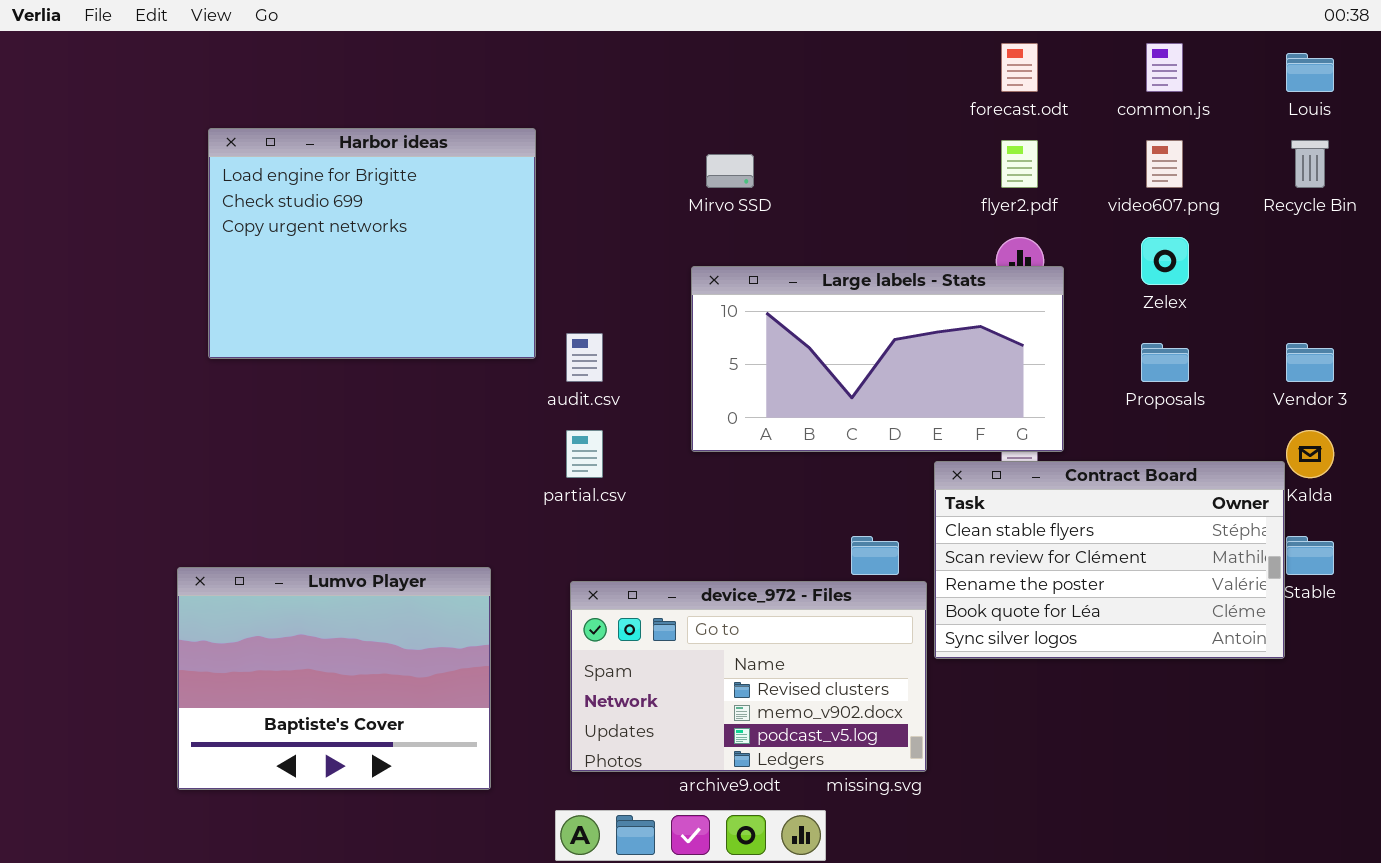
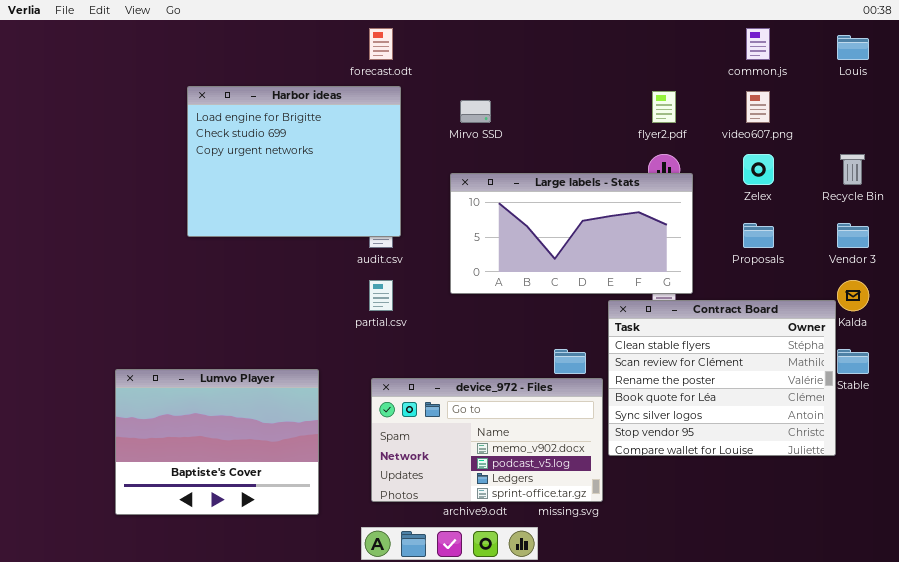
forecast.odt: [1001,43,1038,92] -> [369,28,393,60], moved
Harbor ideas: [208,128,536,359] -> [187,86,401,237], moved
Recycle Bin: [1291,140,1329,188] -> [840,154,865,185], moved
Contract Board: [934,461,1285,659] -> [608,300,836,456], resized
device_972 - Files: [570,581,927,772] -> [371,378,603,502], scrolled down 1 row

